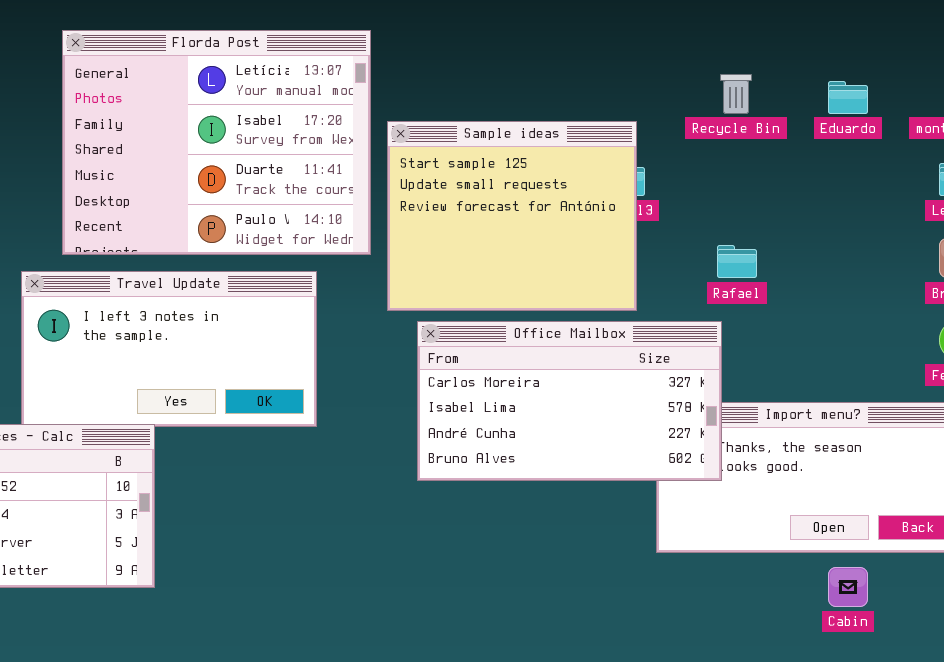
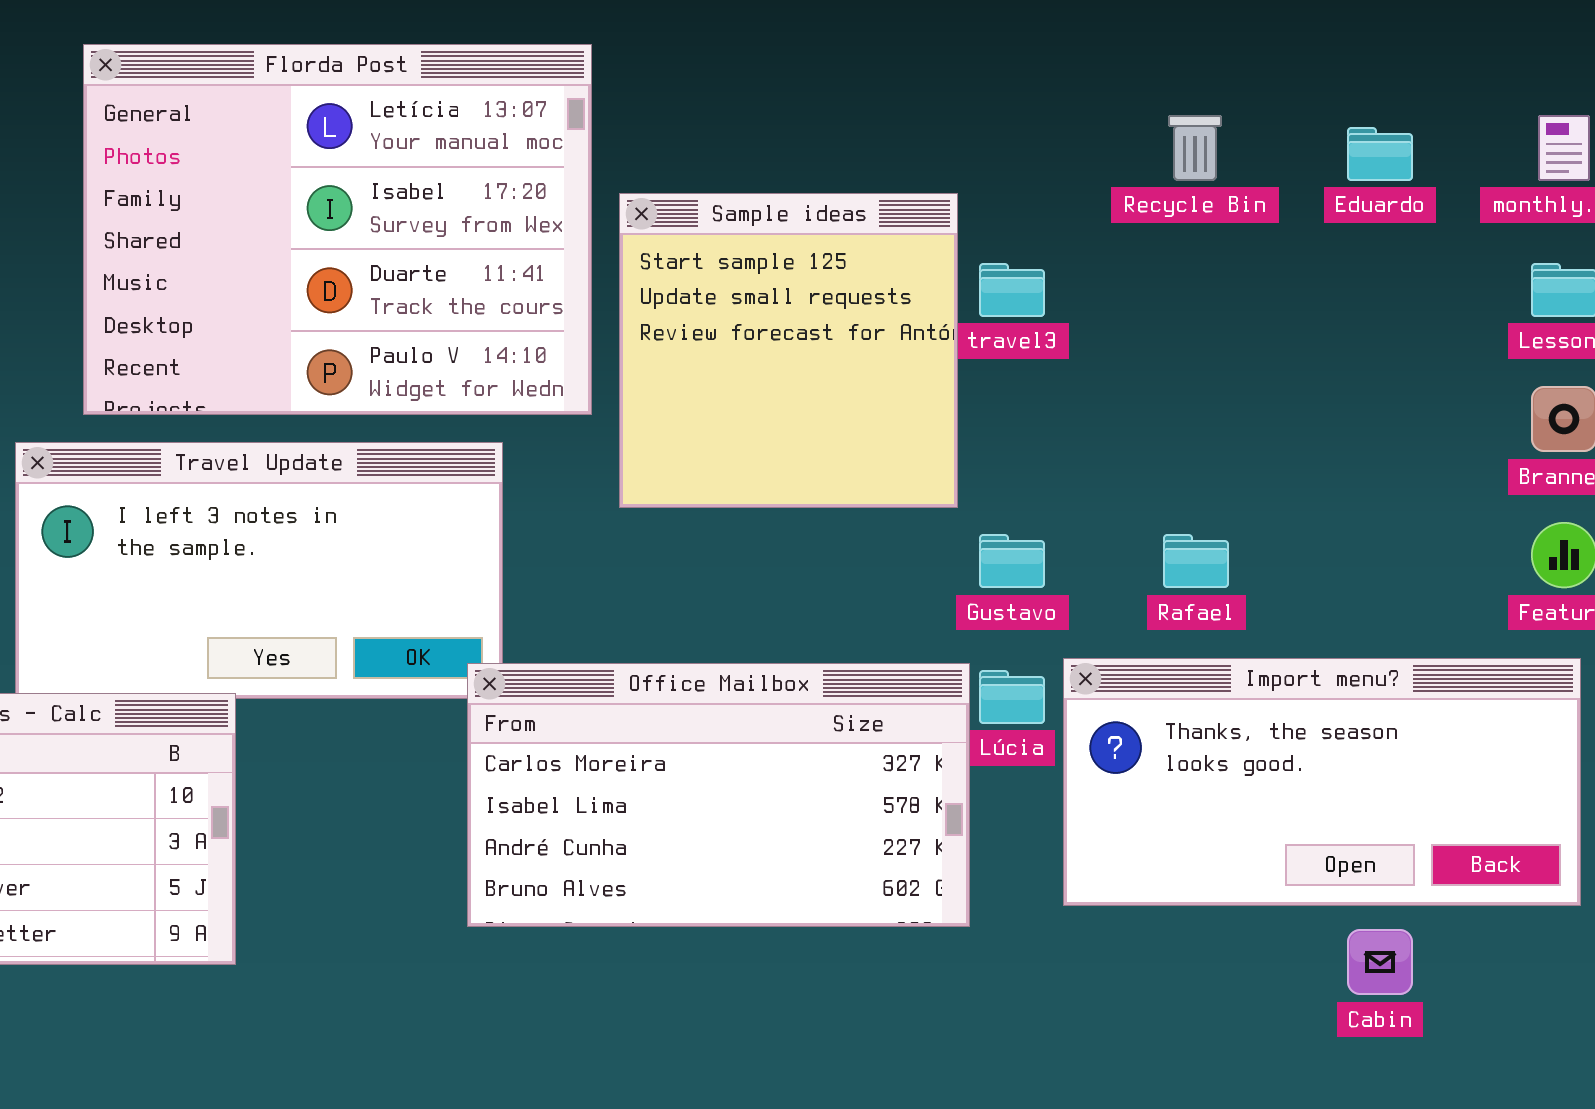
Sample ideas: [387,121,637,311] -> [619,193,958,508], resized
Rafael: [717,245,757,278] -> [1163,534,1229,588], moved
Office Mailbox: [417,321,722,481] -> [467,663,970,927], moved

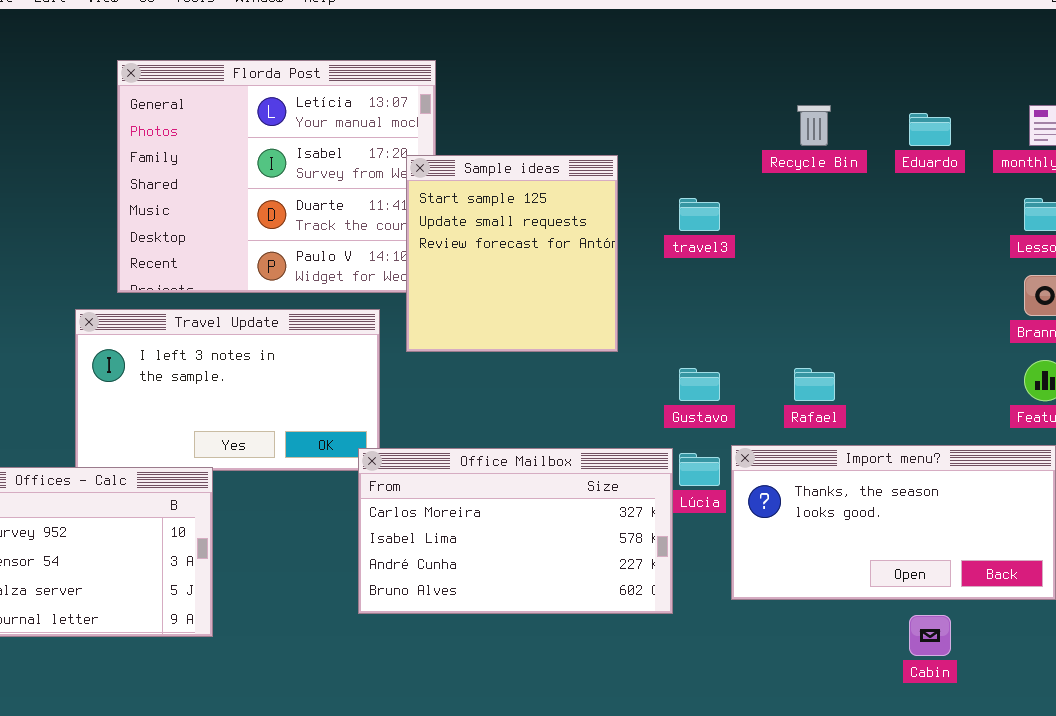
Sample ideas: [619,193,958,508] -> [406,155,618,352], moved

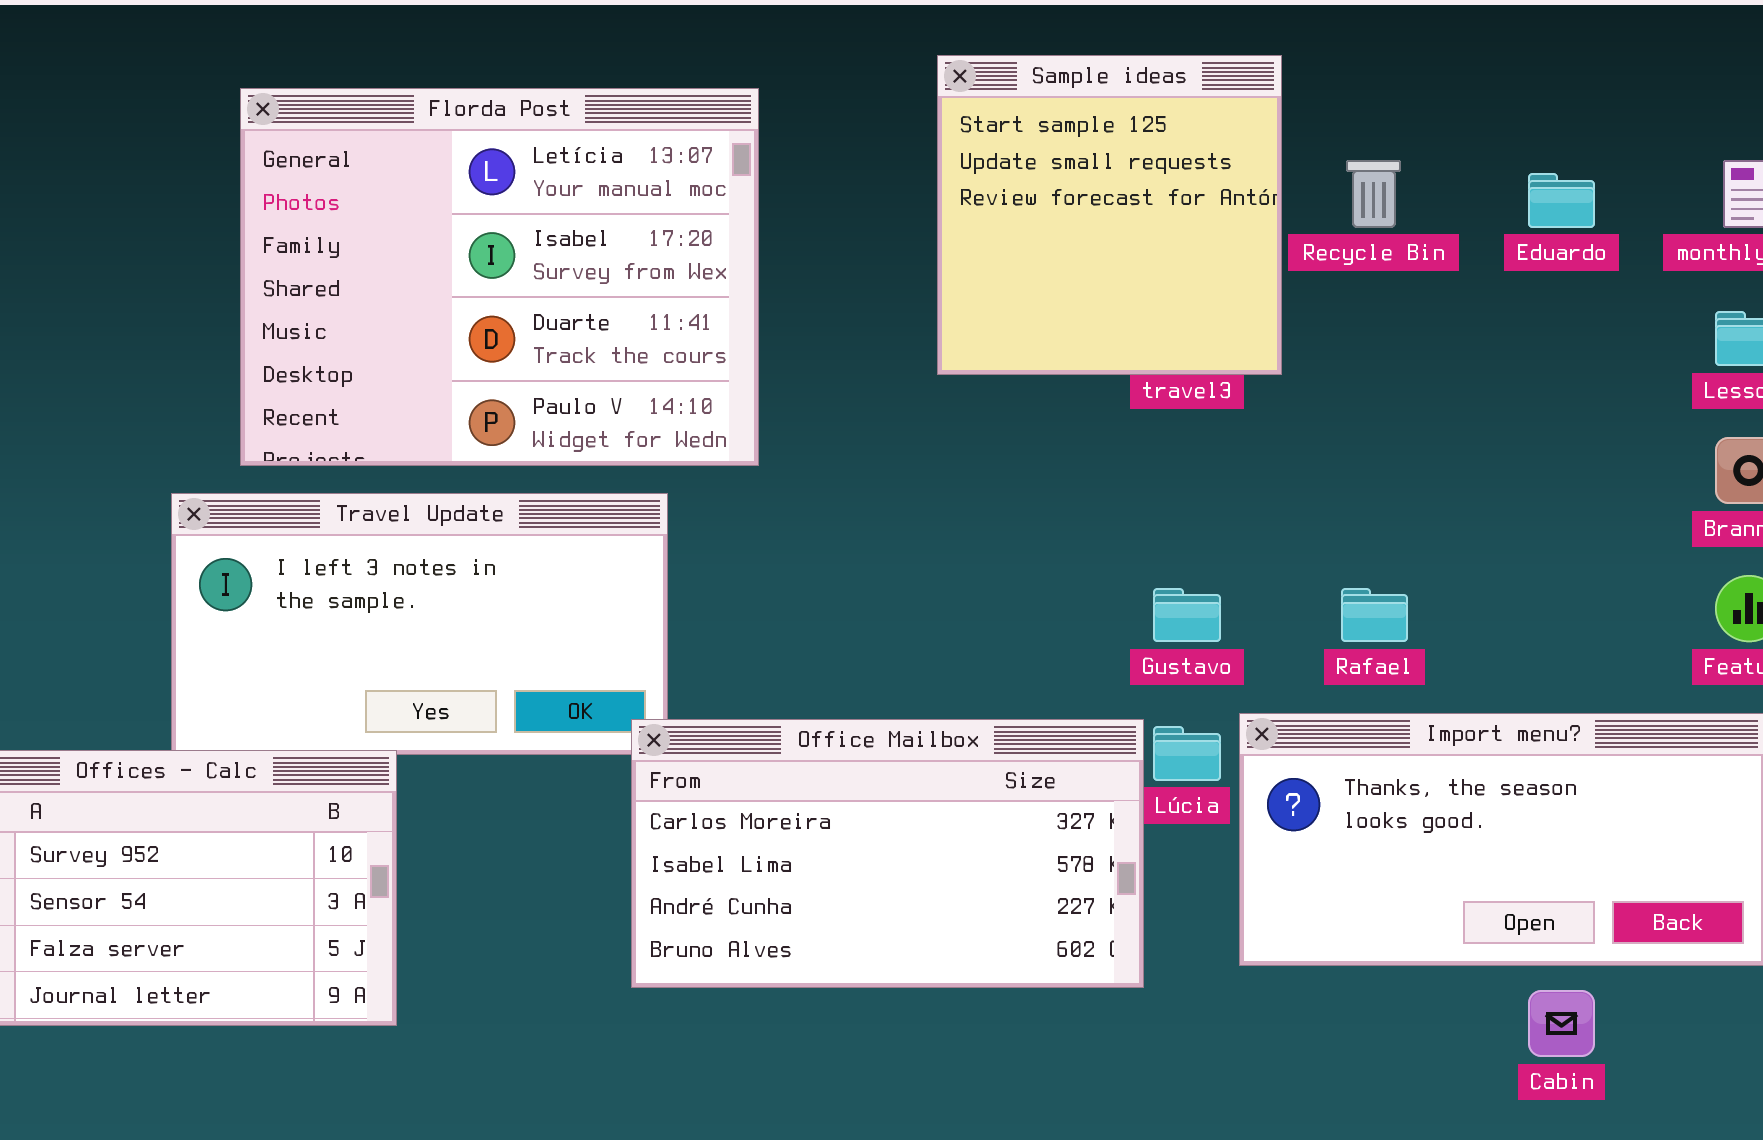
Sample ideas: [406,155,618,352] -> [937,55,1282,375], moved

